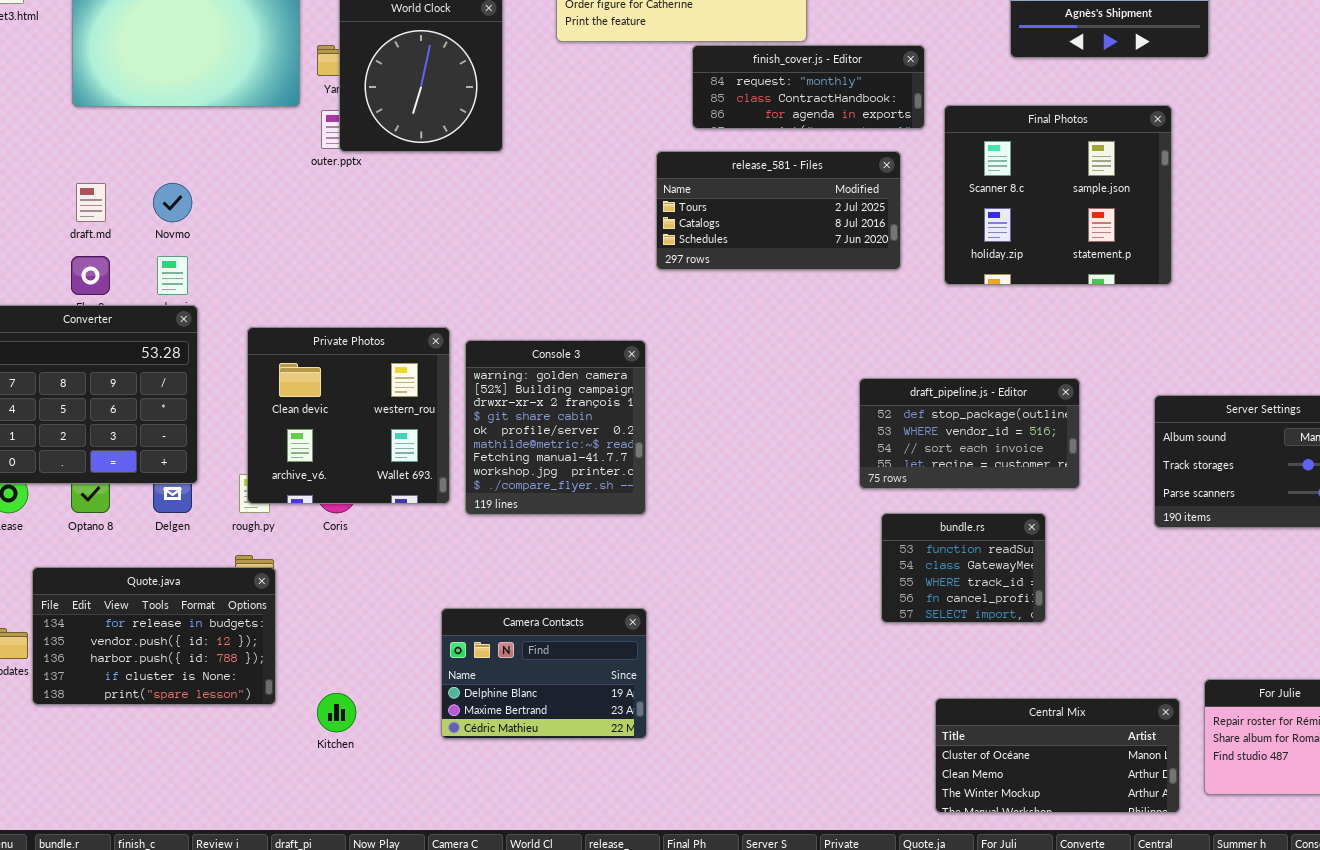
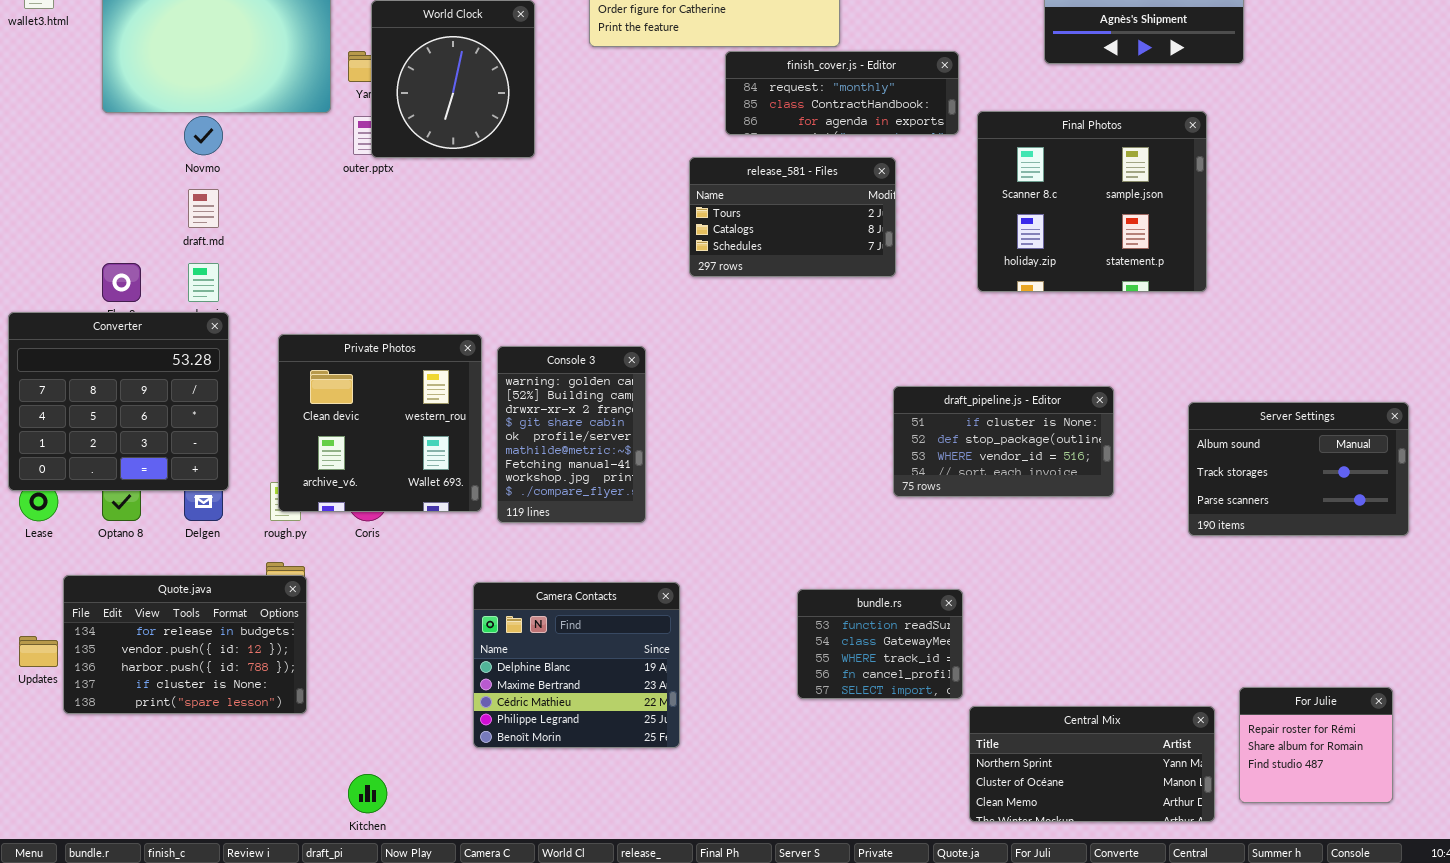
release_581 - Files: [656,151,901,270] -> [689,157,896,277], resized
draft.md: [76,183,106,222] -> [188,189,219,228], moved
Novmo: [153,183,192,222] -> [184,116,223,155], moved
Console 3: [465,340,646,515] -> [497,346,646,523], resized
draft_pipeline.js - Editor: [859,378,1080,489] -> [893,386,1114,497], scrolled up 1 row
bundle.rs: [881,513,1046,623] -> [797,589,963,699], moved
Camera Contacts: [441,608,647,739] -> [473,582,680,748], resized
Kitchen: [317,693,356,732] -> [348,774,387,813], moved
Central Mix: [935,698,1180,813] -> [969,706,1215,822], scrolled up 1 row

